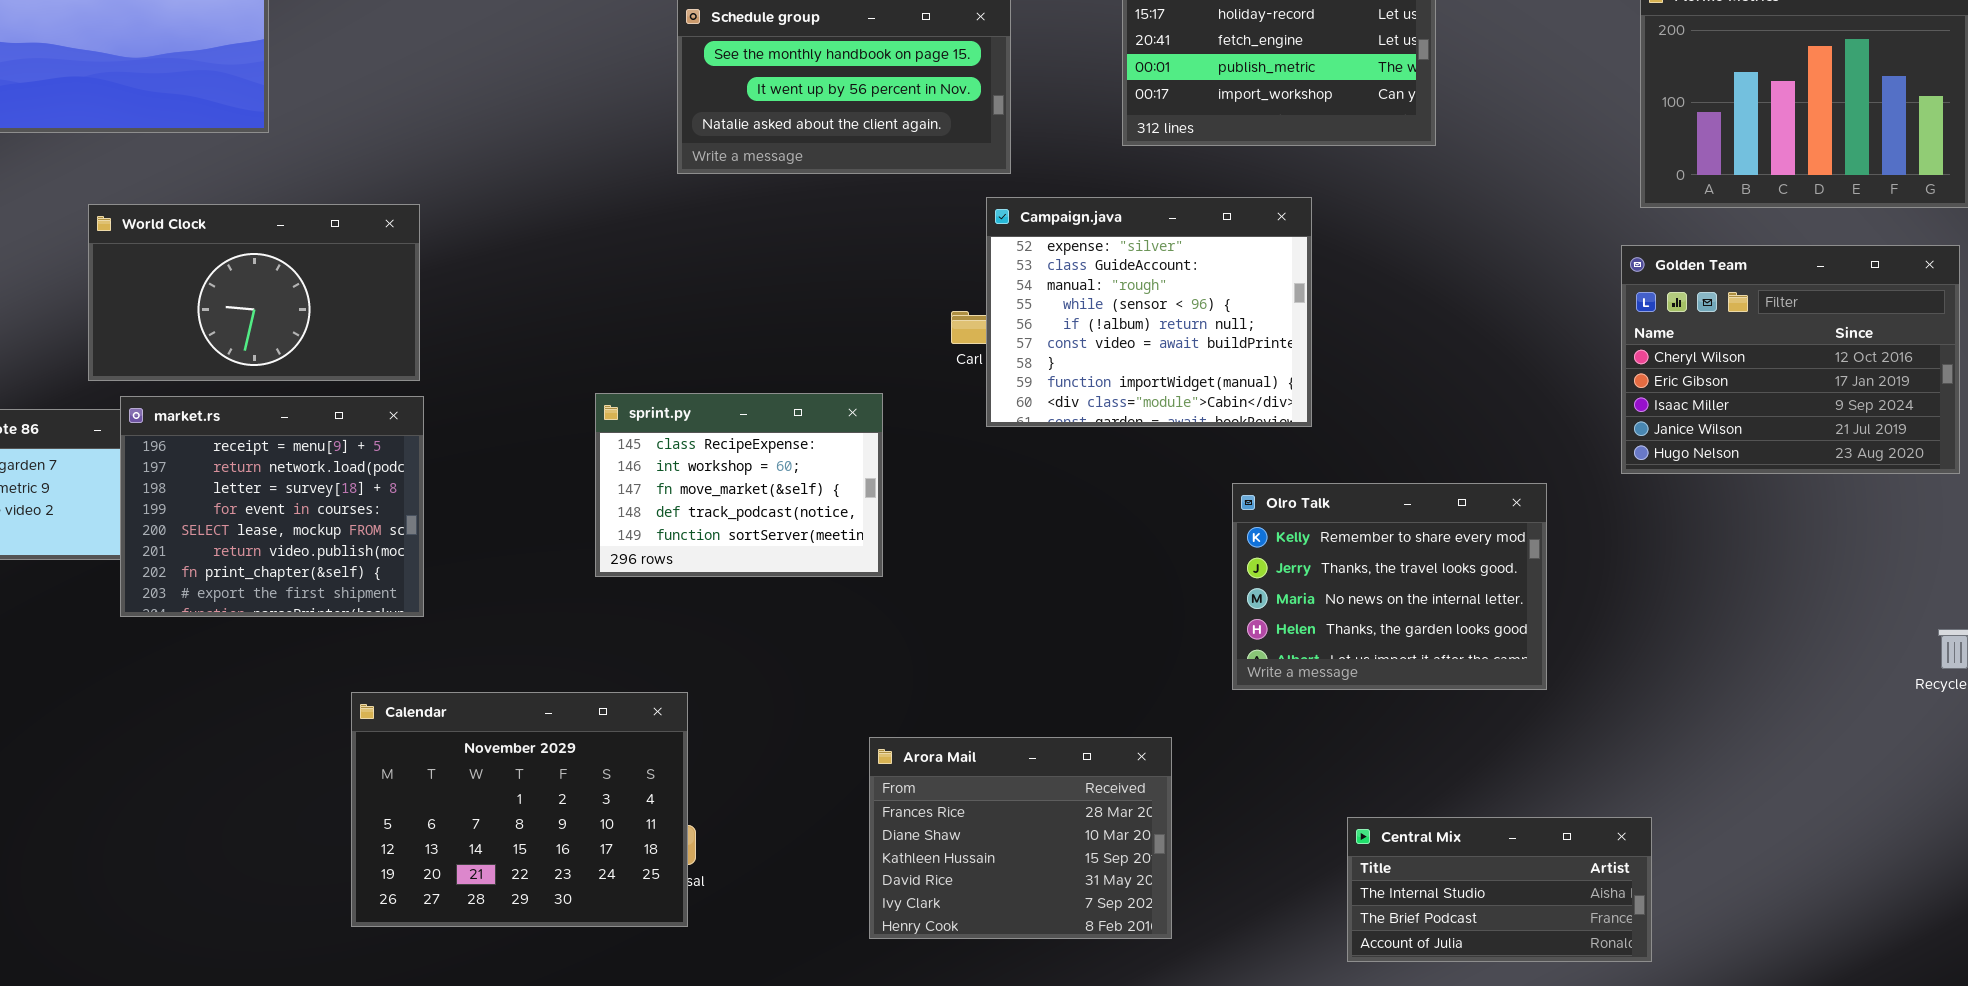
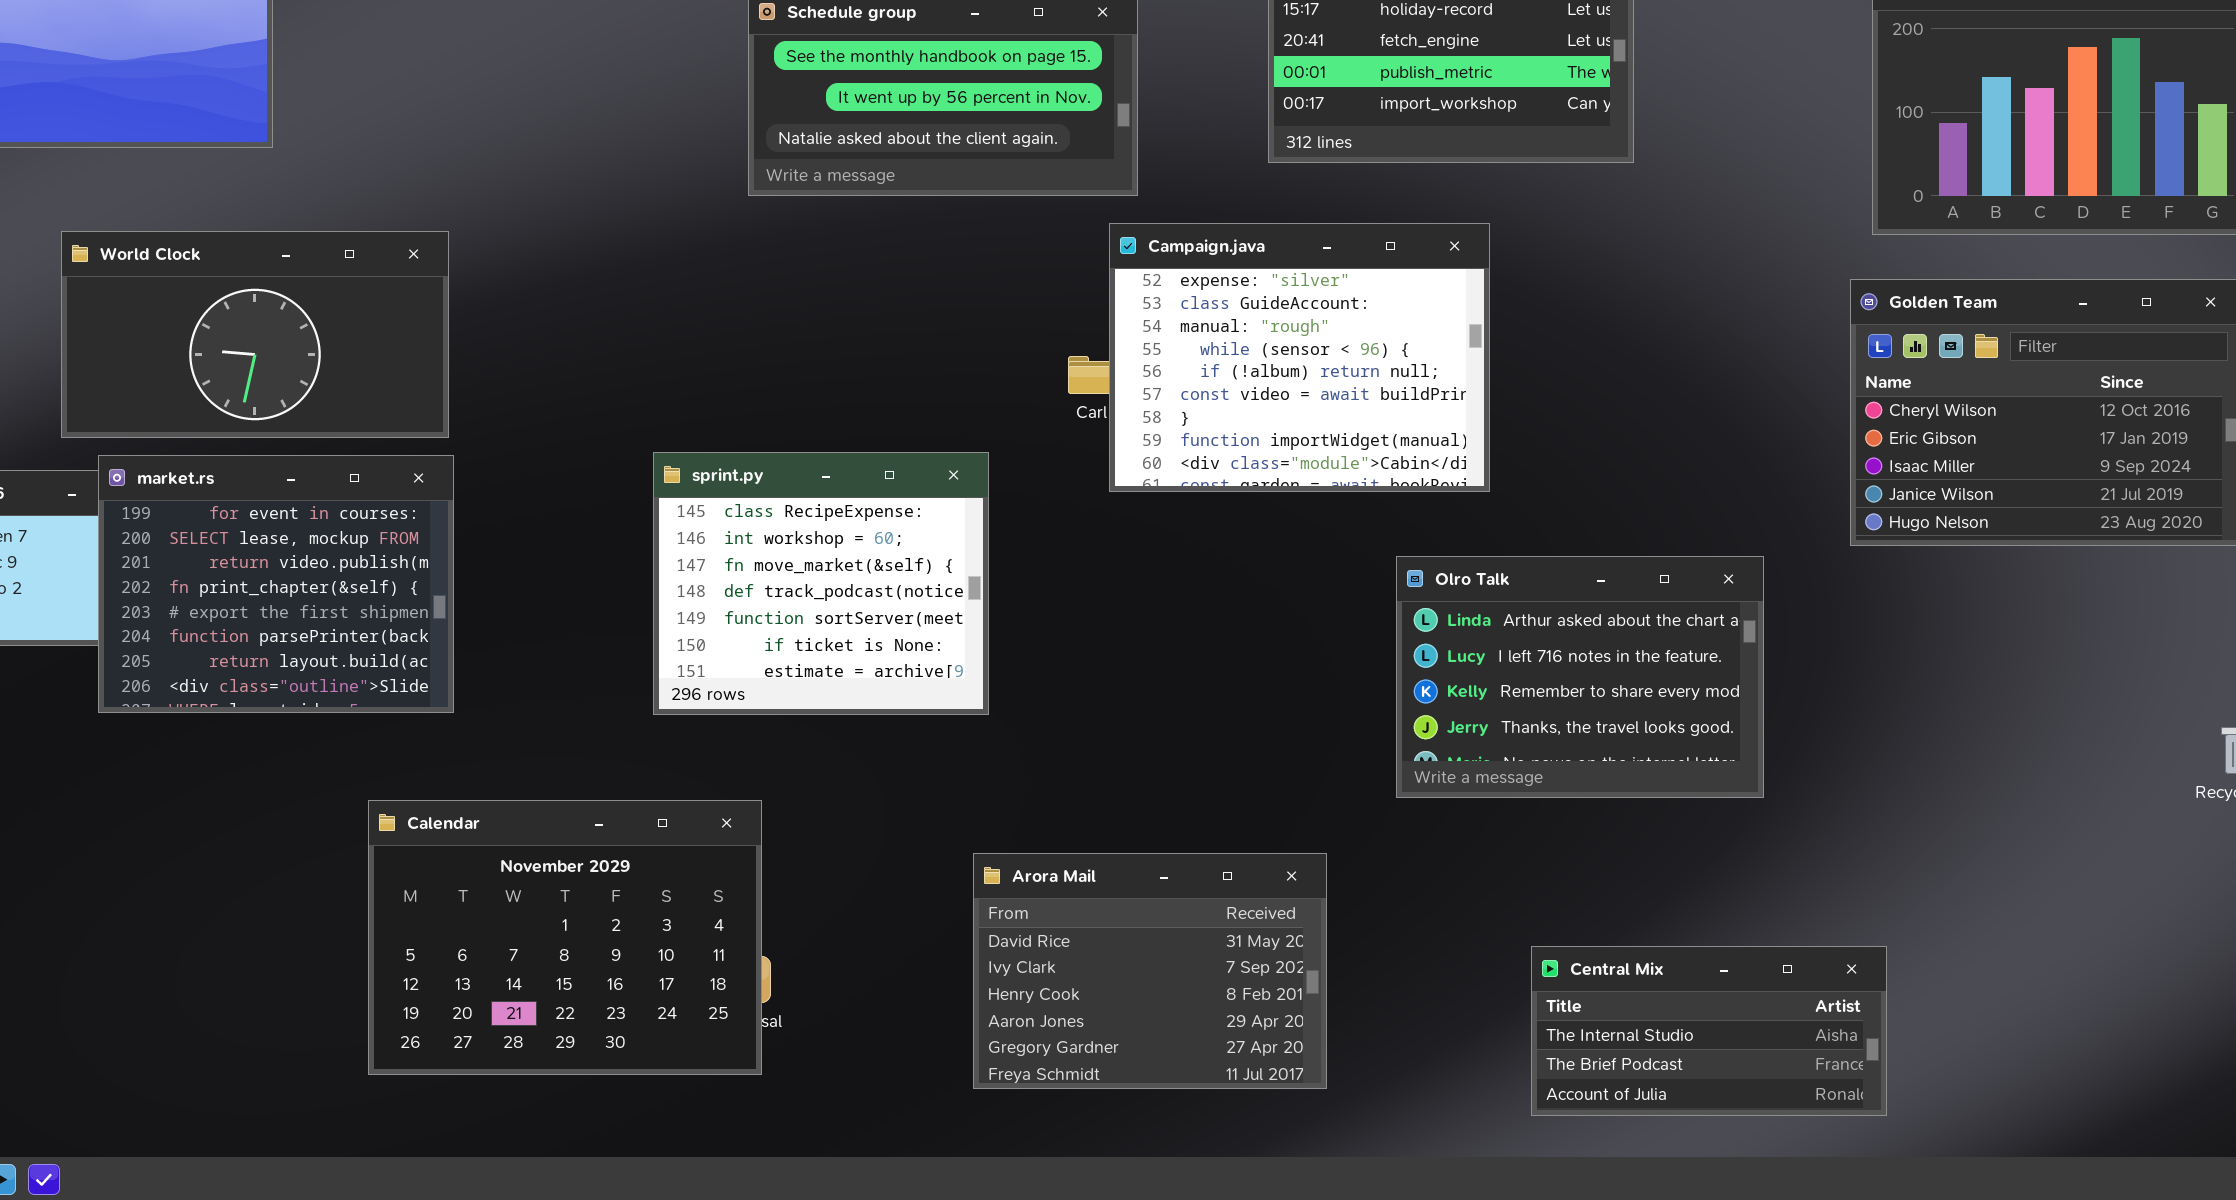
sprint.py: [595,393,883,577] -> [653,452,989,715], resized
market.rs: [120,396,424,617] -> [98,455,454,713], scrolled down 3 rows
Olro Talk: [1232,483,1547,690] -> [1396,556,1764,798], scrolled up 2 rows
Arora Mail: [869,737,1172,939] -> [973,853,1327,1089], scrolled down 3 rows

